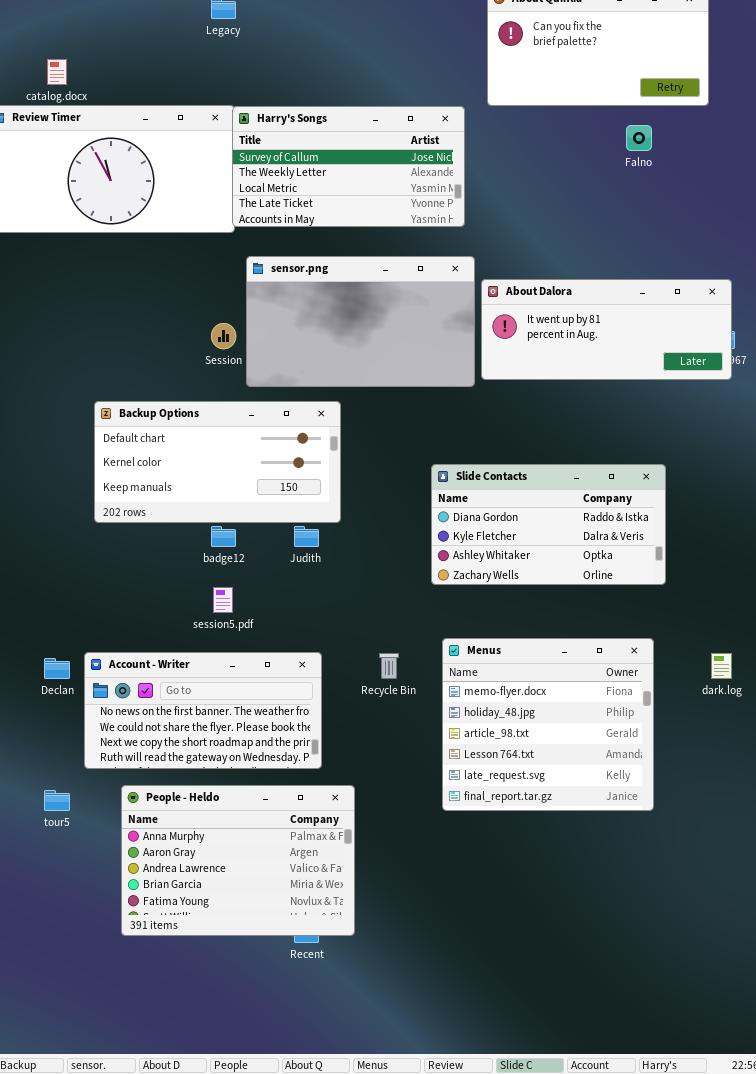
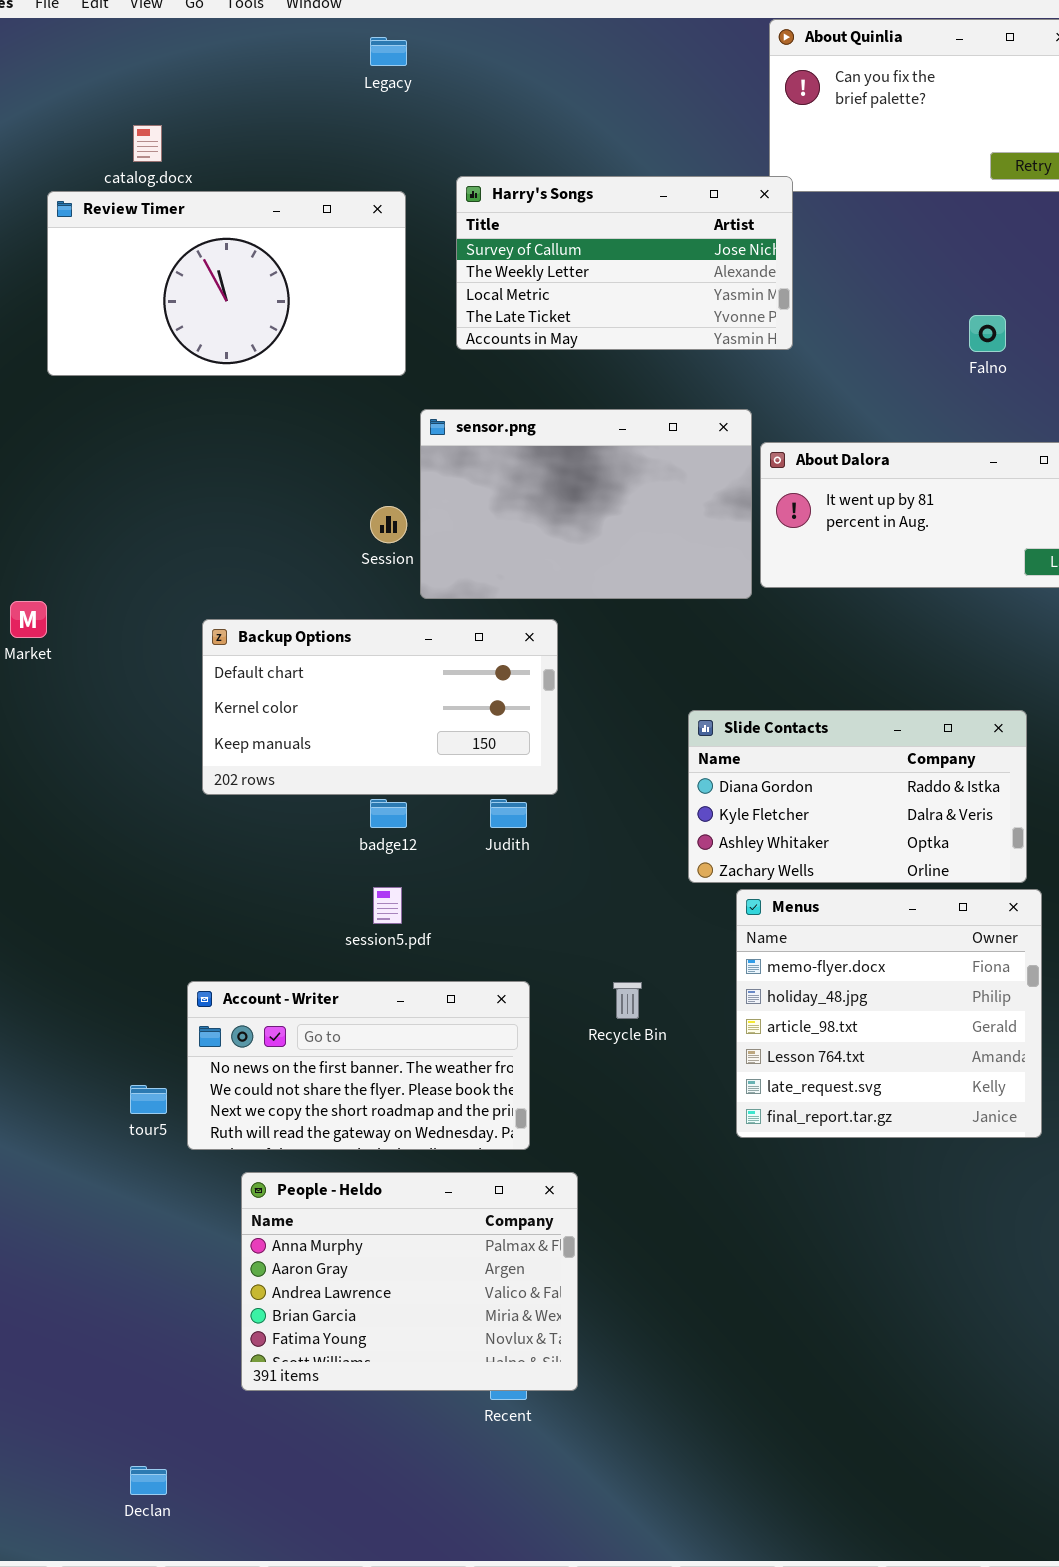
Harry's Songs: [232,106,465,227] -> [456,176,793,350], moved
Falno: [626,125,652,151] -> [969,315,1006,352], moved
Menus: [442,638,654,811] -> [736,889,1042,1138], moved
Declan: [44,658,70,679] -> [130,1466,167,1495], moved
tour5: [44,790,70,811] -> [130,1085,167,1114], moved

